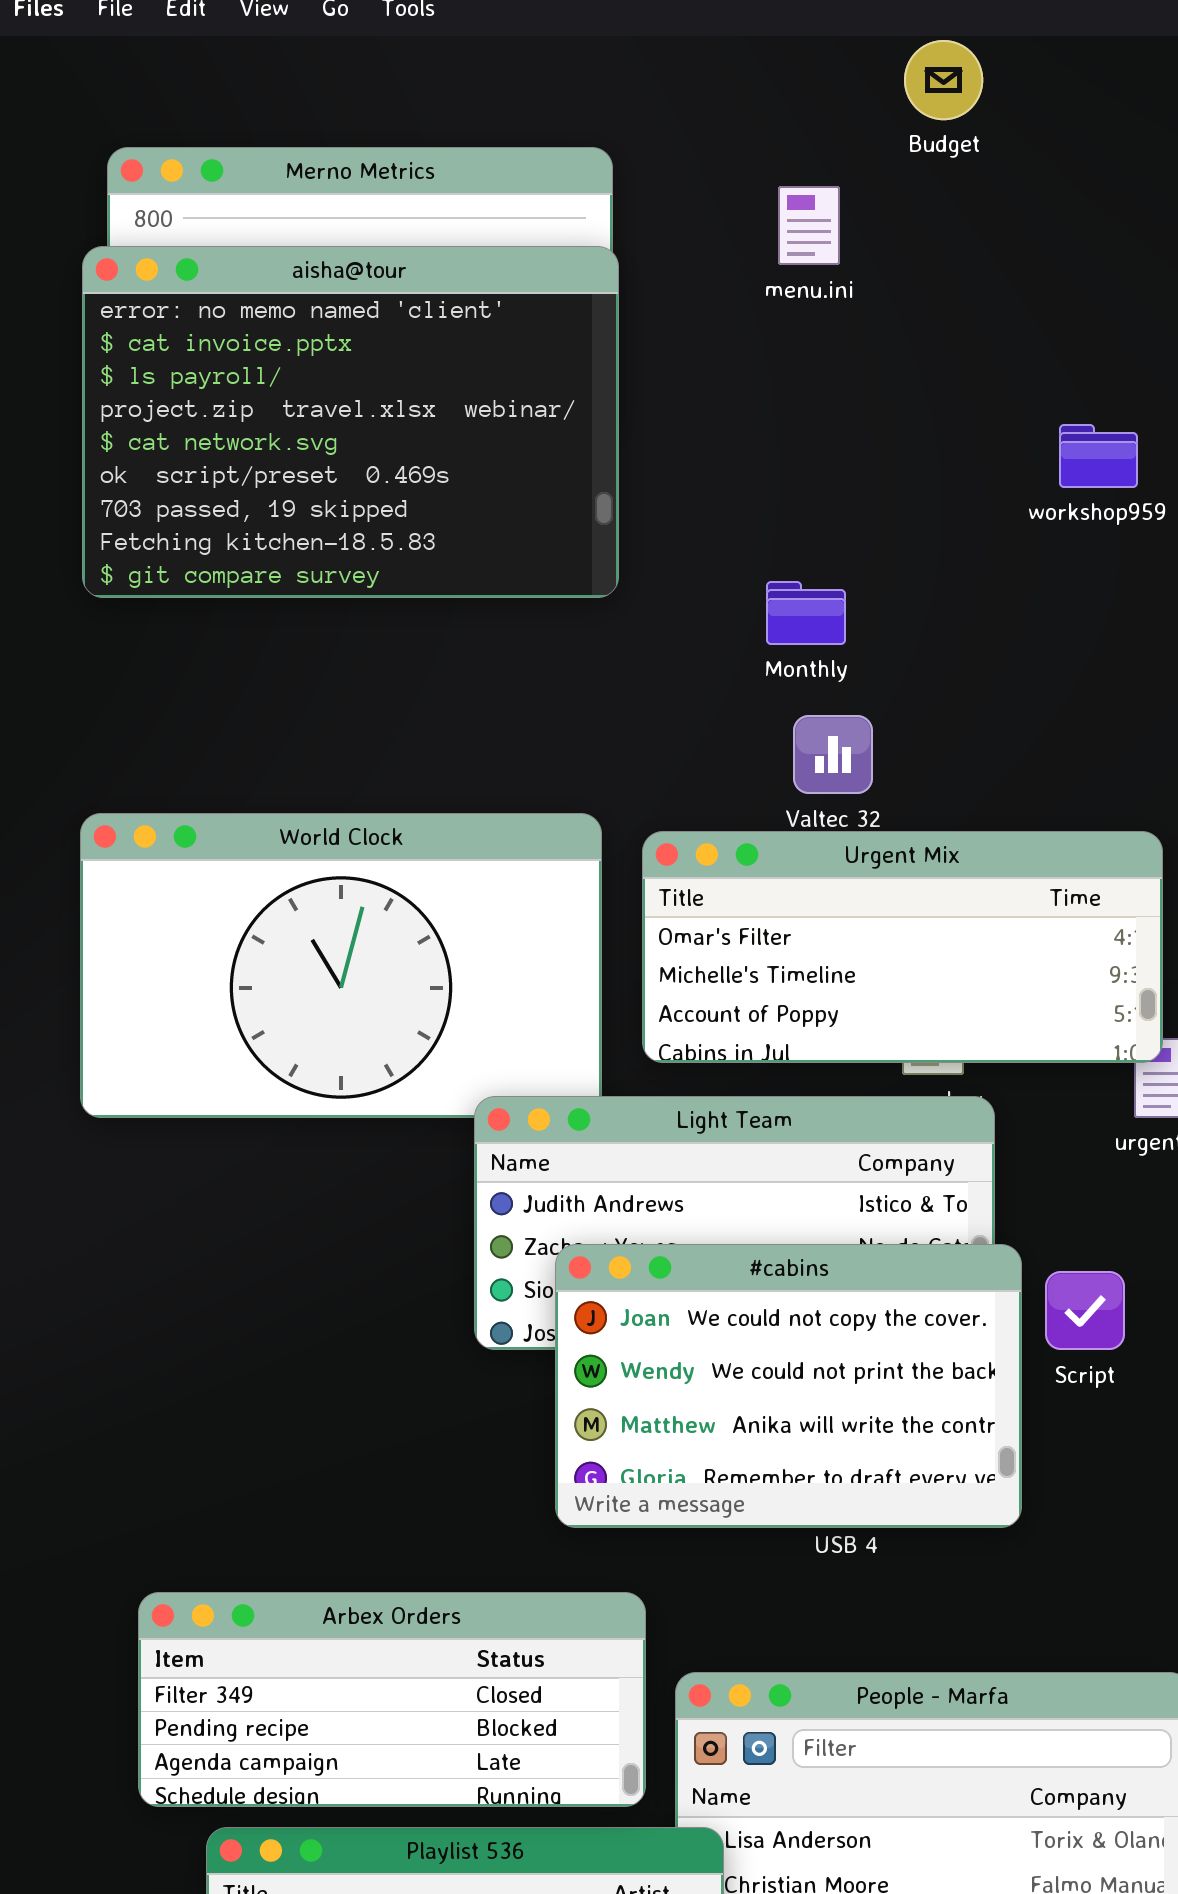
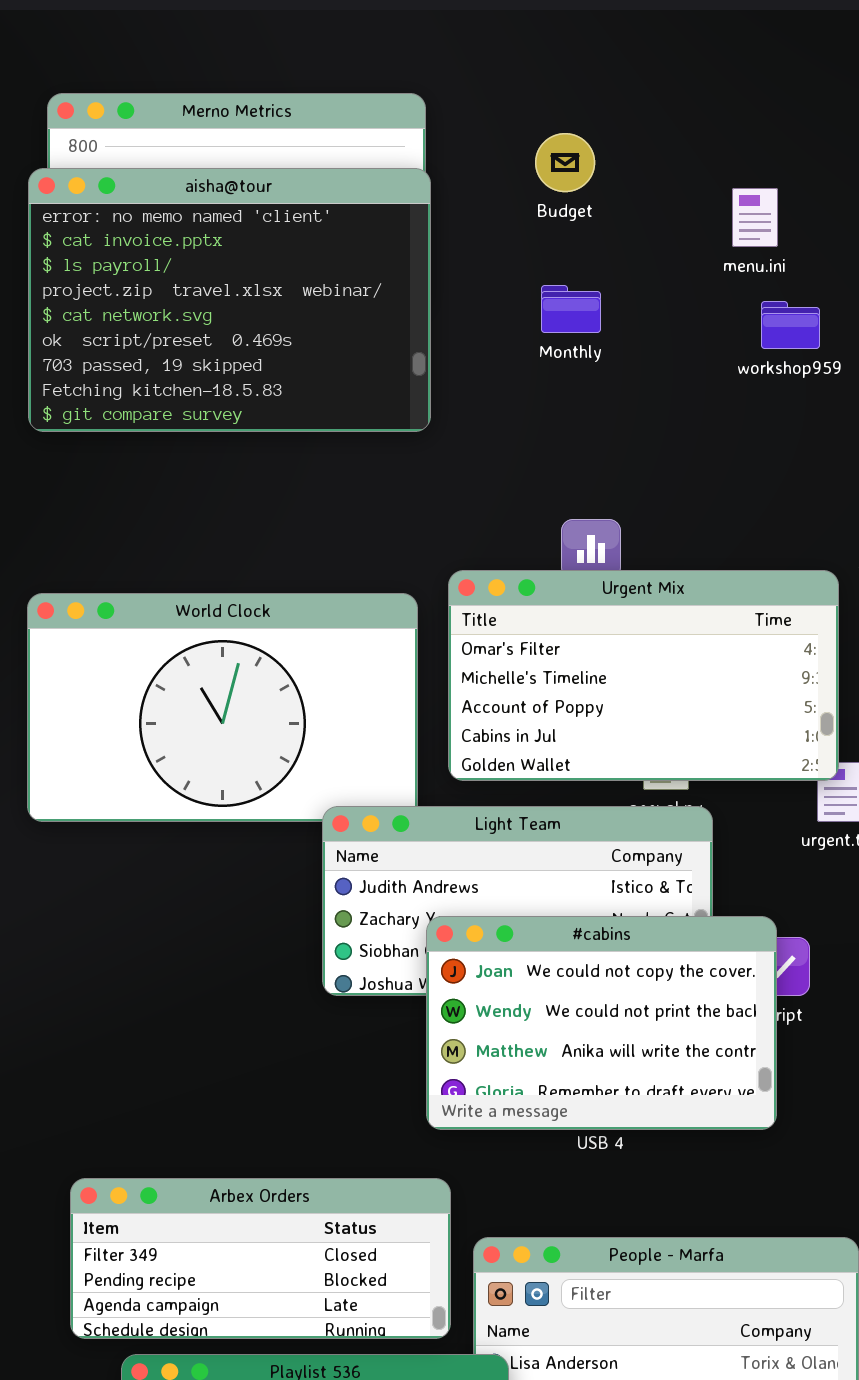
Budget: [904,40,983,120] -> [535,133,595,192], moved
menu.ini: [778,186,840,265] -> [732,188,778,247], moved
Monthly: [766,581,846,645] -> [541,285,601,333], moved
Urgent Mix: [642,831,1163,1063] -> [448,570,839,781], resized
#cabins: [555,1244,1022,1528] -> [426,916,777,1130], moved

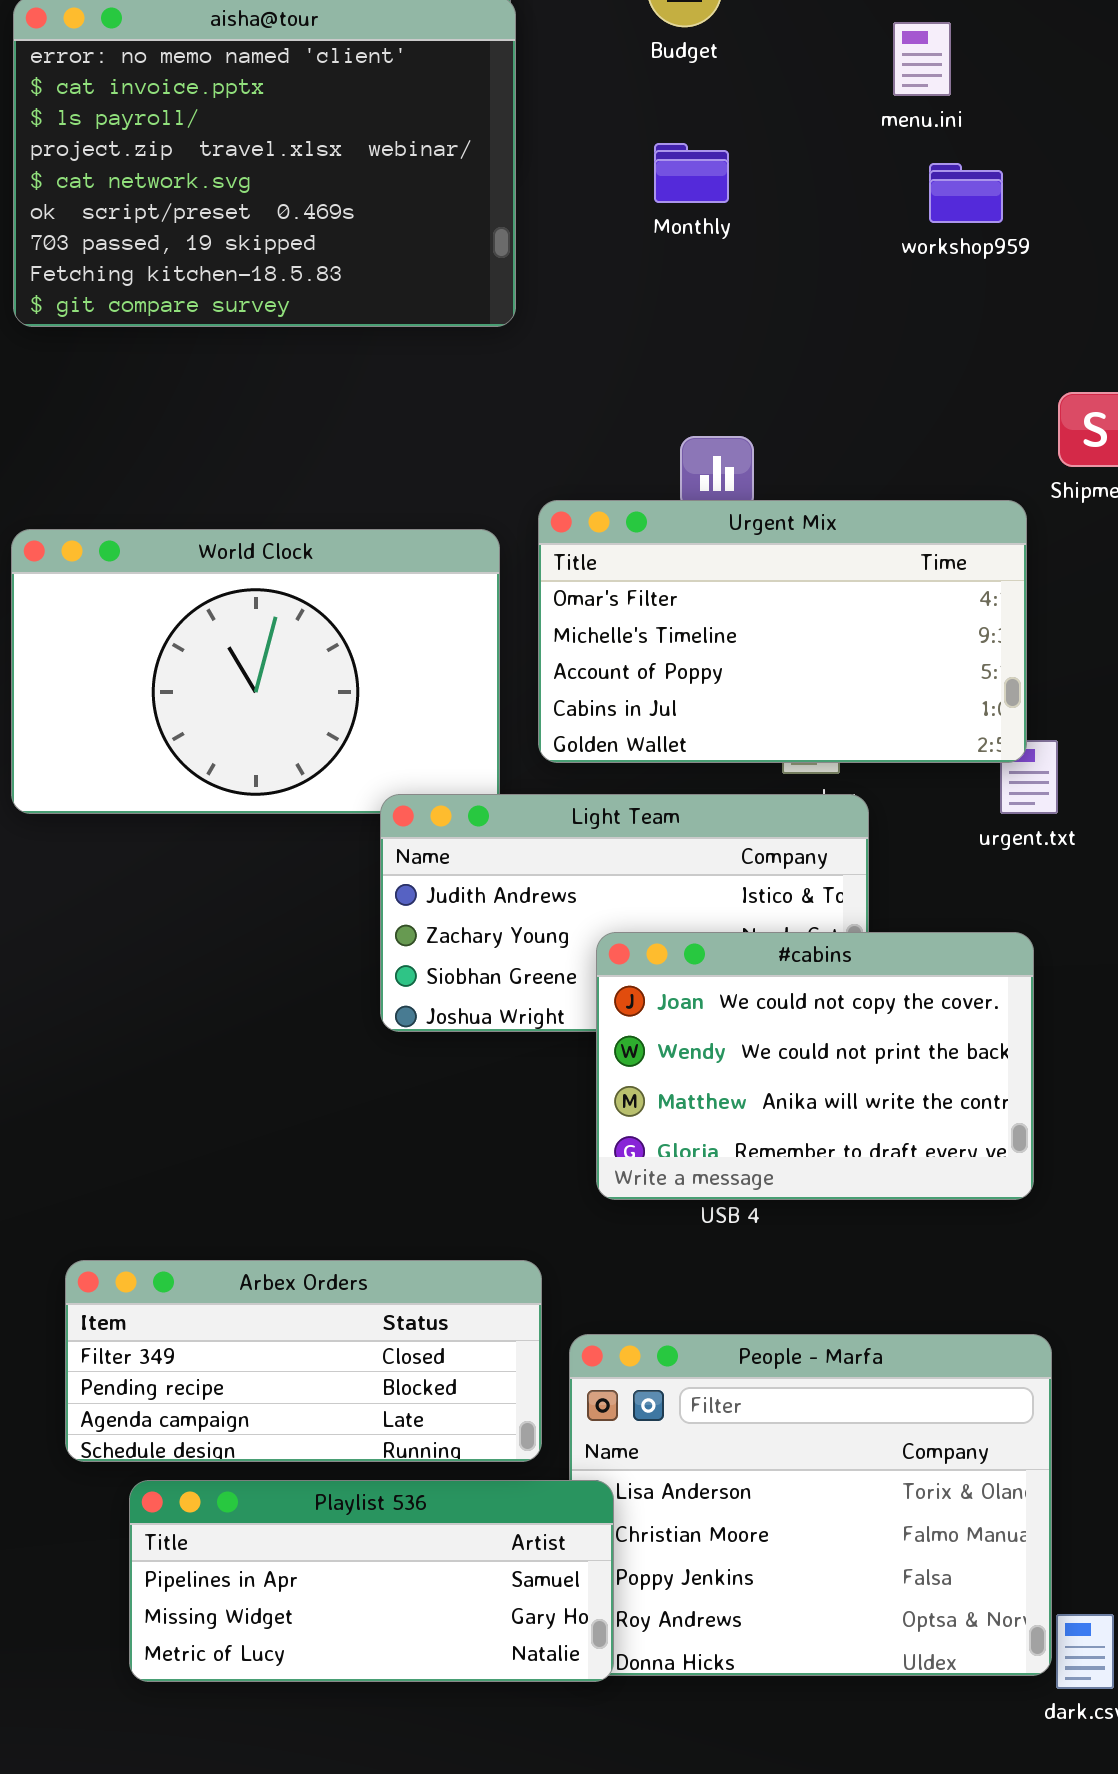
#cabins: [426,916,777,1130] -> [596,932,1034,1200], moved

